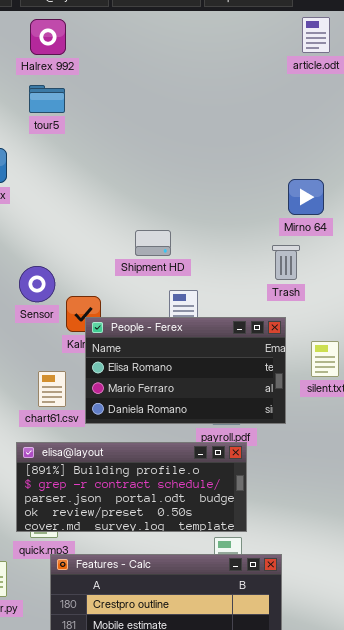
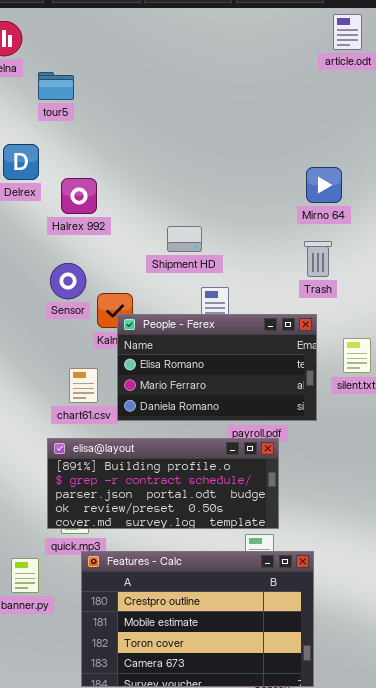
Halrex 992: [30,19,66,55] -> [61,178,97,214], moved
tour5: [29,85,65,113] -> [38,72,74,100], moved
Mirno 64: [288,179,324,215] -> [306,167,342,203], moved

